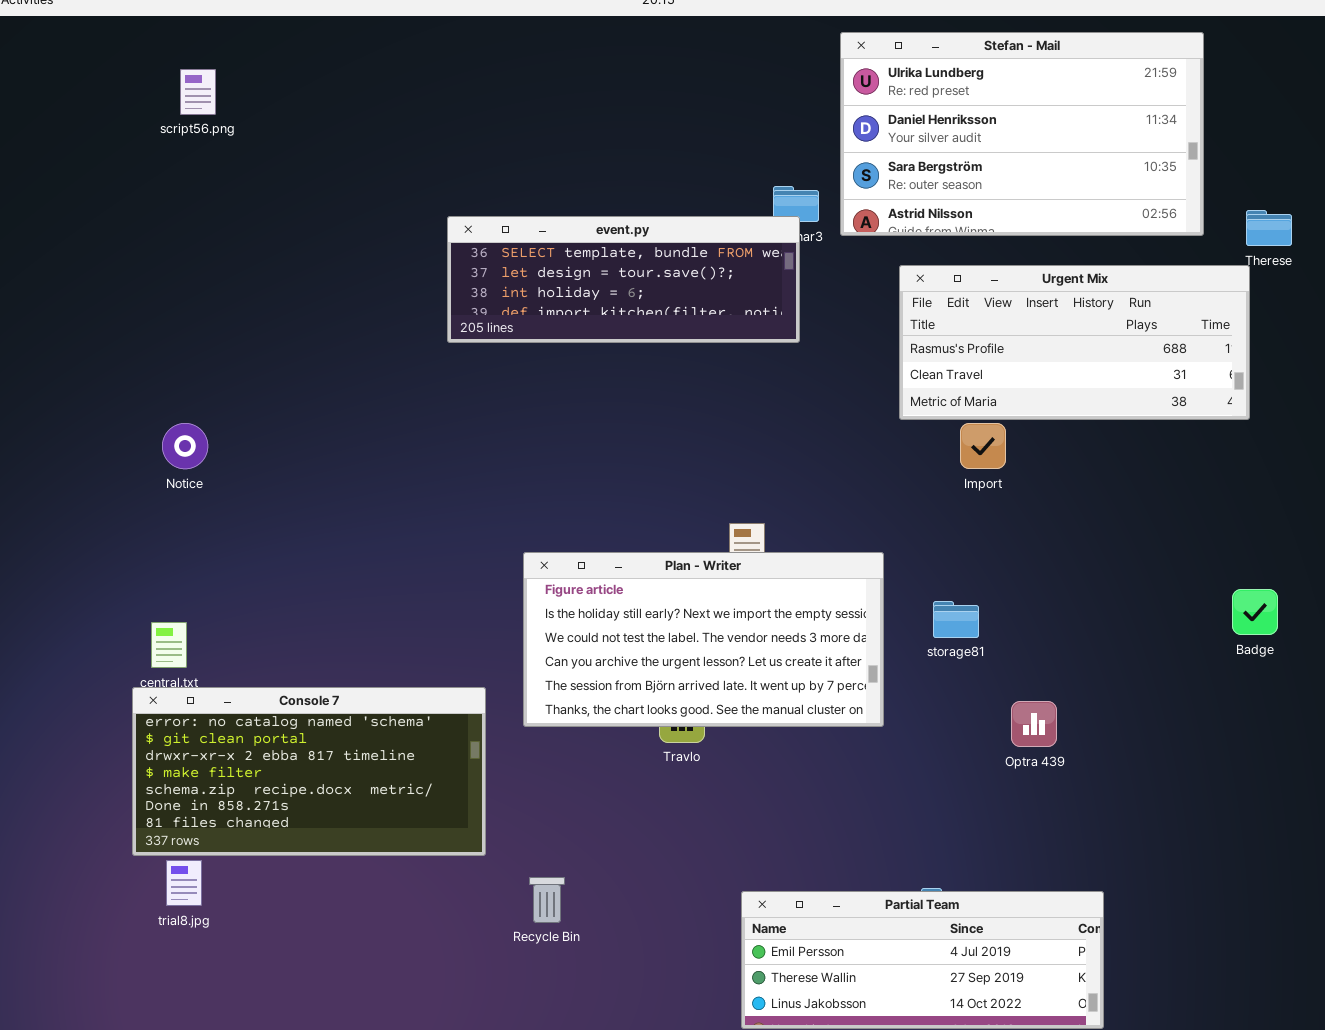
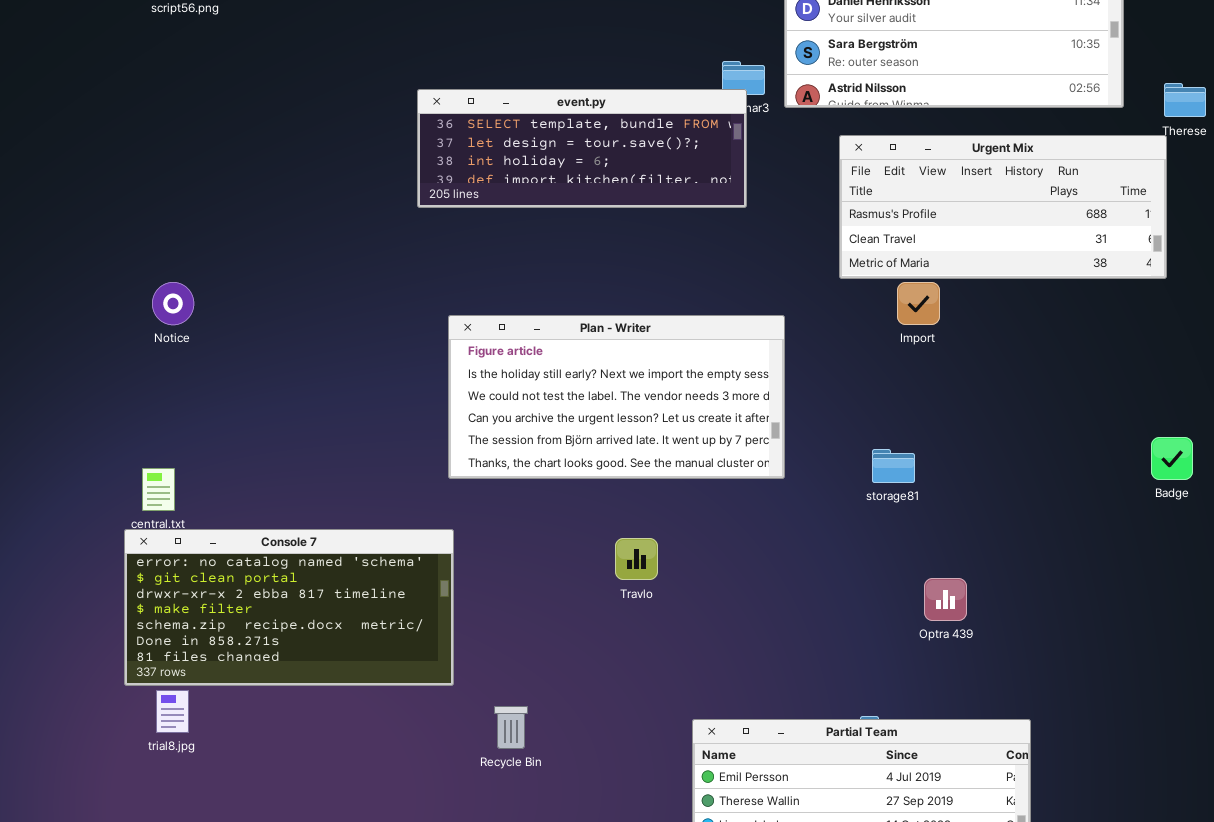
Plan - Writer: [523,552,884,727] -> [448,315,785,479], moved
Optra 439: [1011,701,1057,747] -> [924,578,967,621], moved

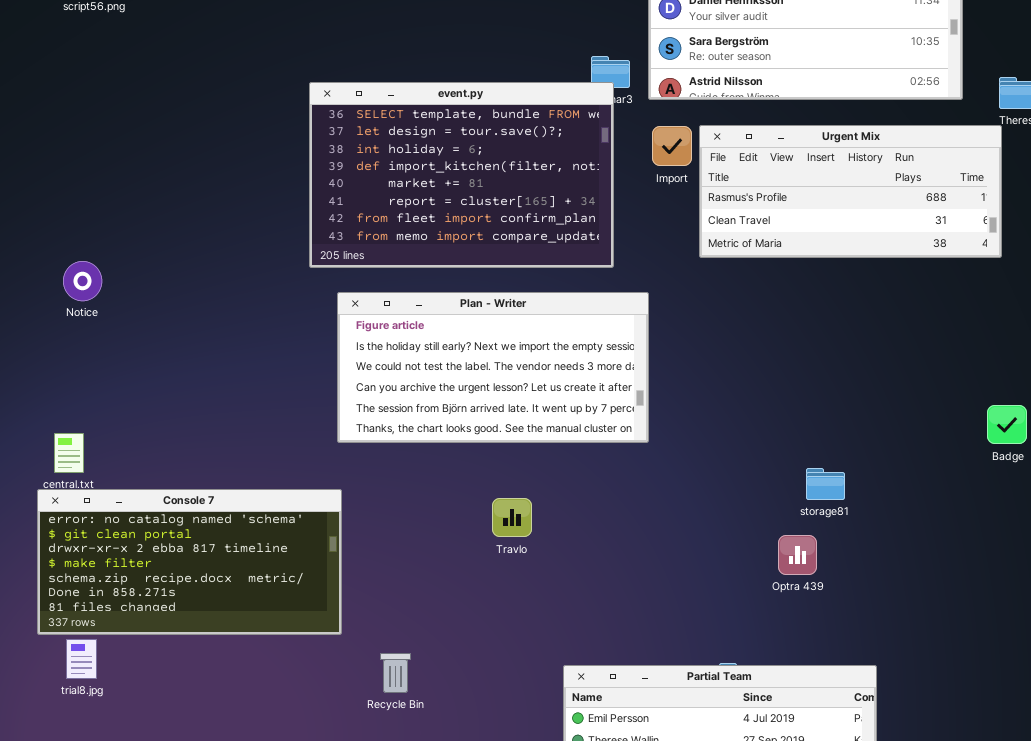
event.py: [417,89,747,208] -> [309,82,614,268], resized
Import: [897,282,940,325] -> [652,126,692,166], moved
storage81: [872,449,915,483] -> [806,468,845,500], moved

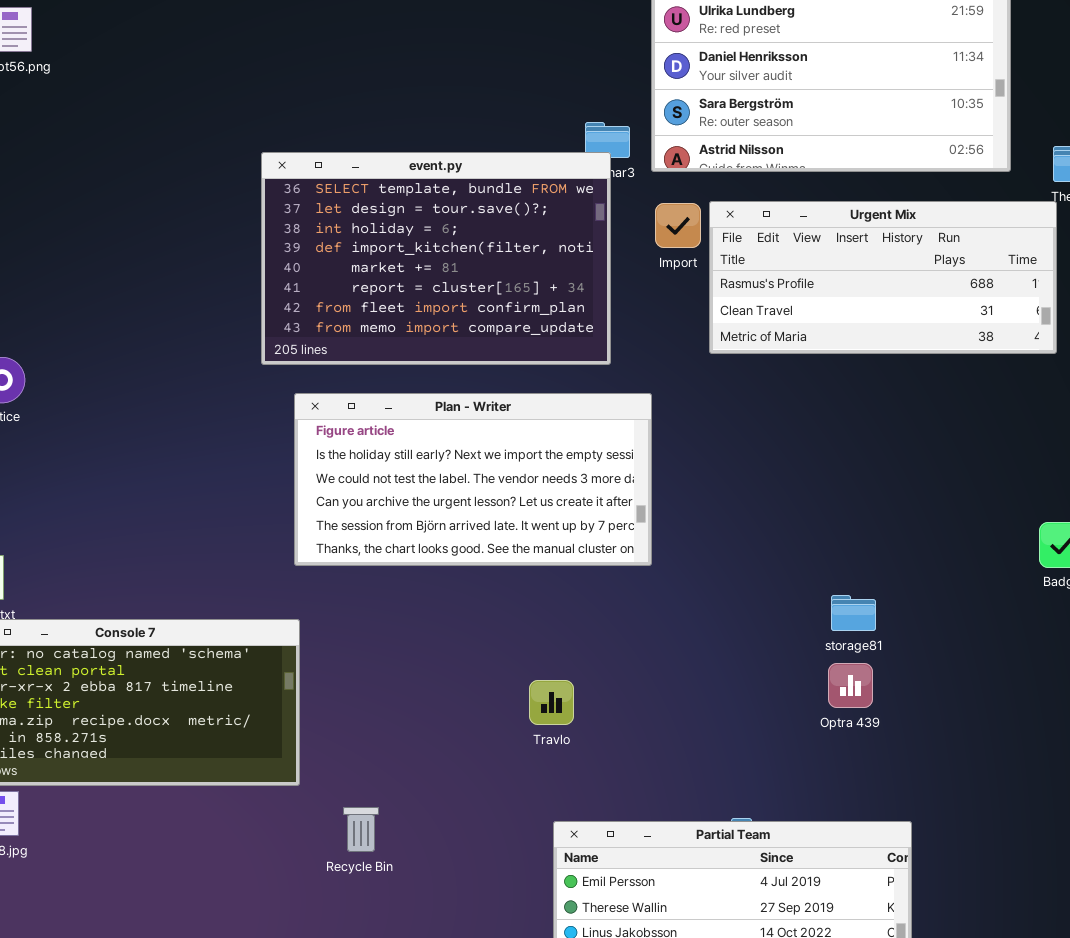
Travlo: [492,498,532,537] -> [529,680,574,725], moved
Optra 439: [778,535,817,575] -> [828,663,873,708], moved

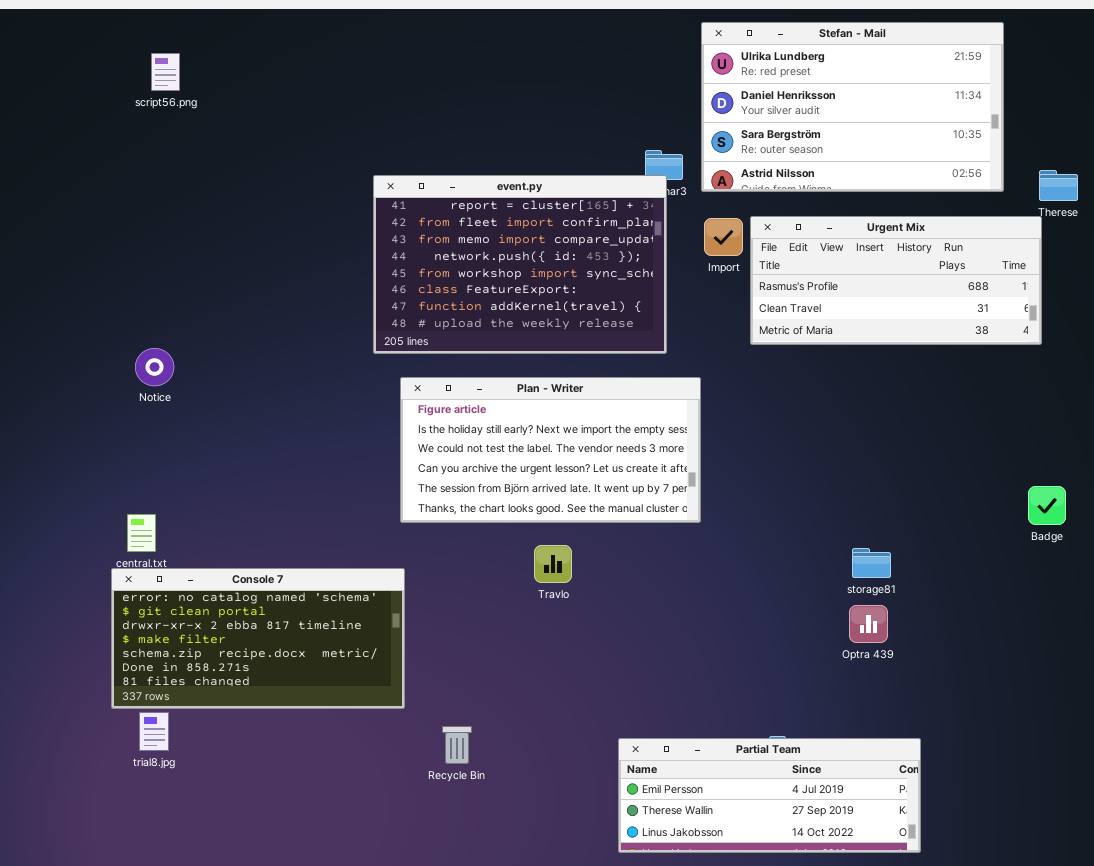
event.py: [261,152,611,365] -> [373,175,667,354], scrolled down 5 rows
Travlo: [529,680,574,725] -> [534,545,572,583], moved

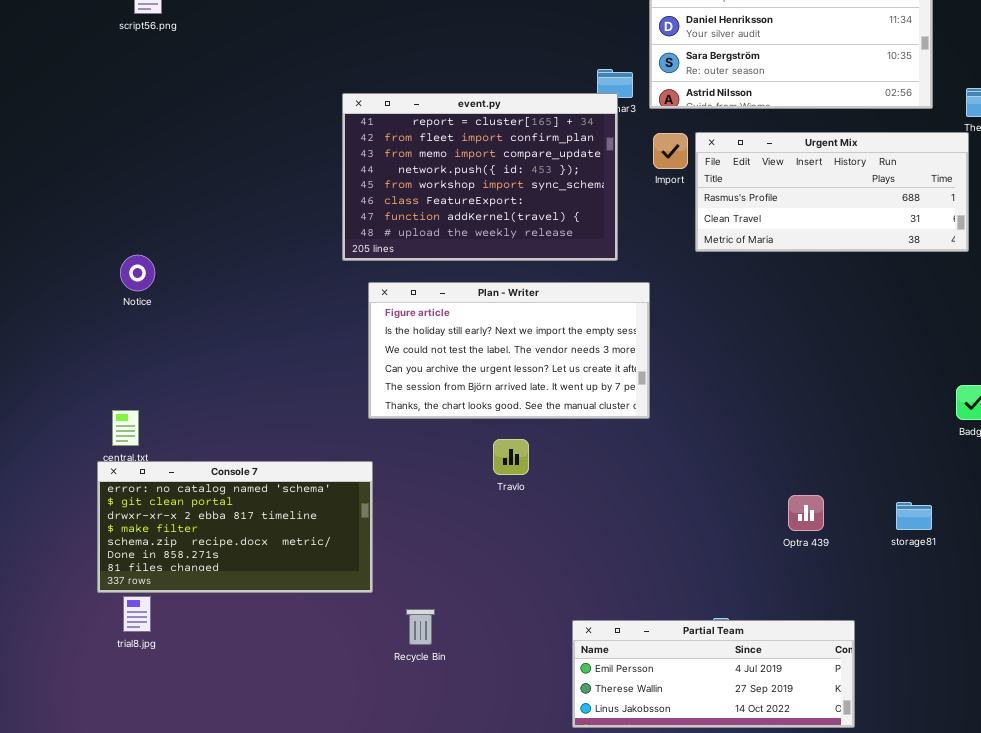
storage81: [852,548,891,578] -> [896,502,932,530], moved

